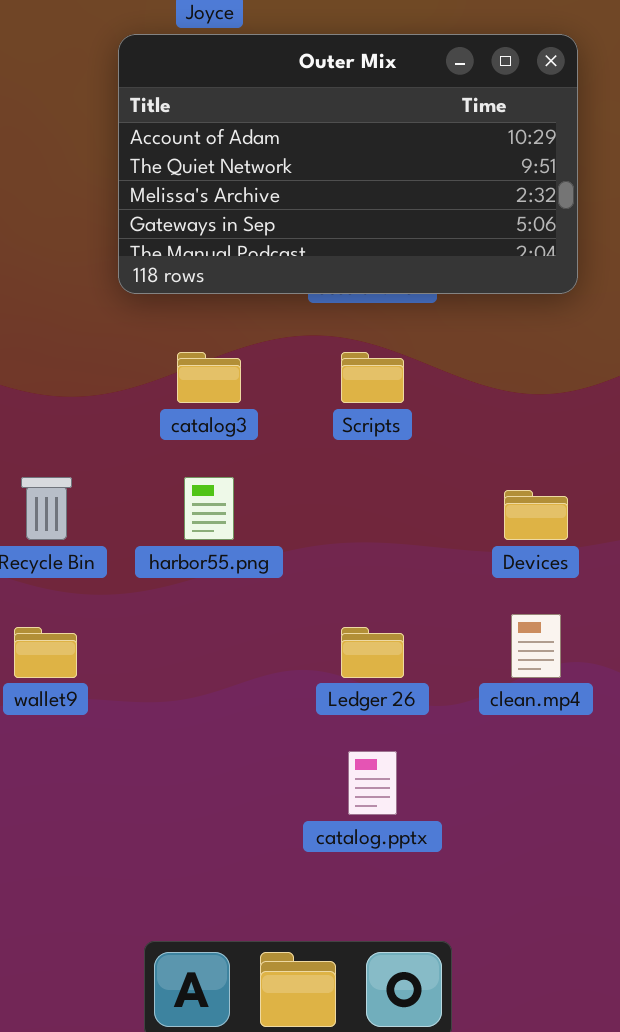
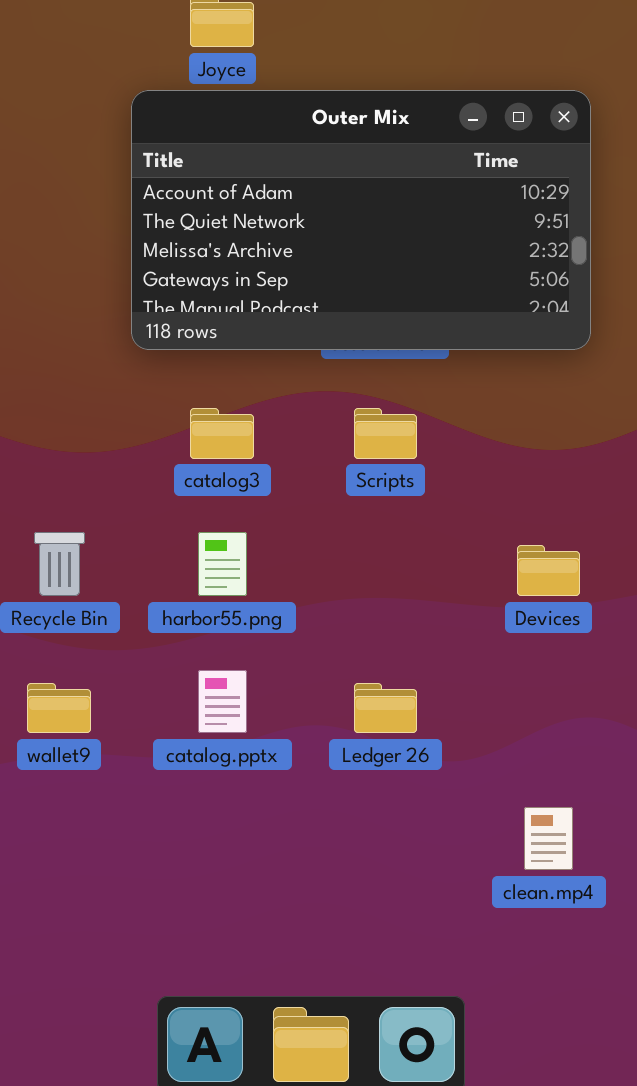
clean.mp4: [511,614,561,678] -> [524,807,573,870], moved
catalog.pptx: [348,751,397,815] -> [198,670,247,733], moved

